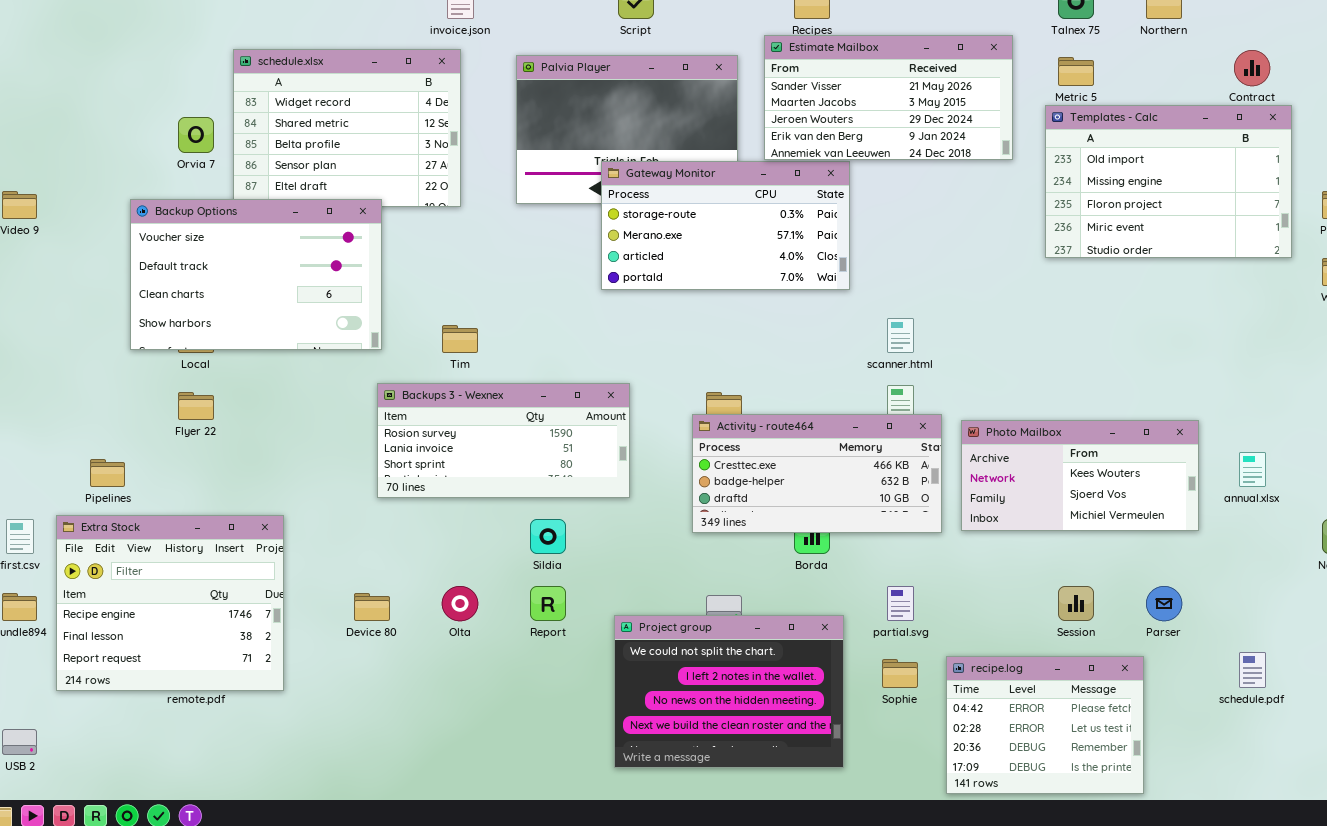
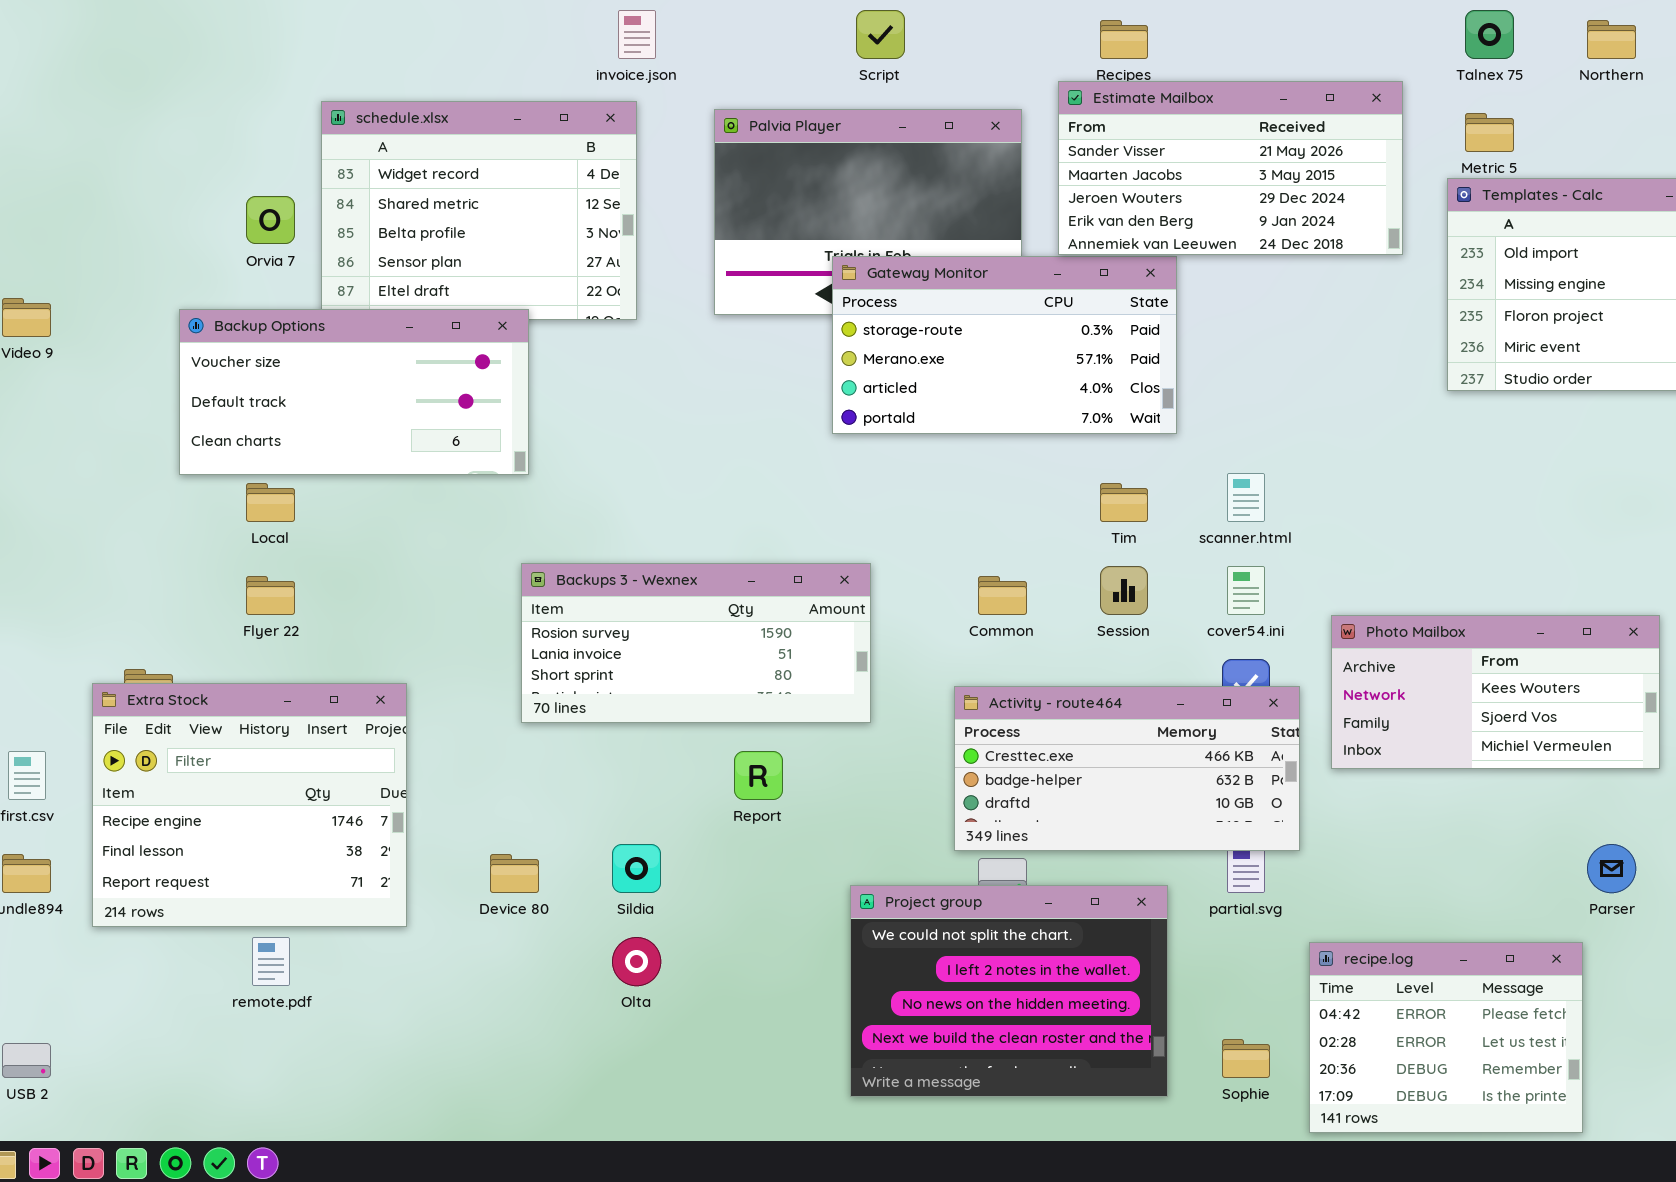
Backup Options: [130,199,382,350] -> [179,309,529,475], resized
Tim: [442,325,478,353] -> [1100,483,1148,522], moved
Activity - route464: [692,414,942,533] -> [954,686,1300,851], moved
Extra Stock: [56,515,284,691] -> [92,683,407,927], moved
Sildia: [530,519,566,554] -> [612,844,661,893], moved
Olta: [442,586,478,621] -> [612,937,661,986], moved
Report: [530,586,566,621] -> [734,751,783,800], moved
Session: [1058,586,1094,621] -> [1100,566,1148,615], moved
Sophie: [882,659,918,688] -> [1222,1039,1270,1078], moved

